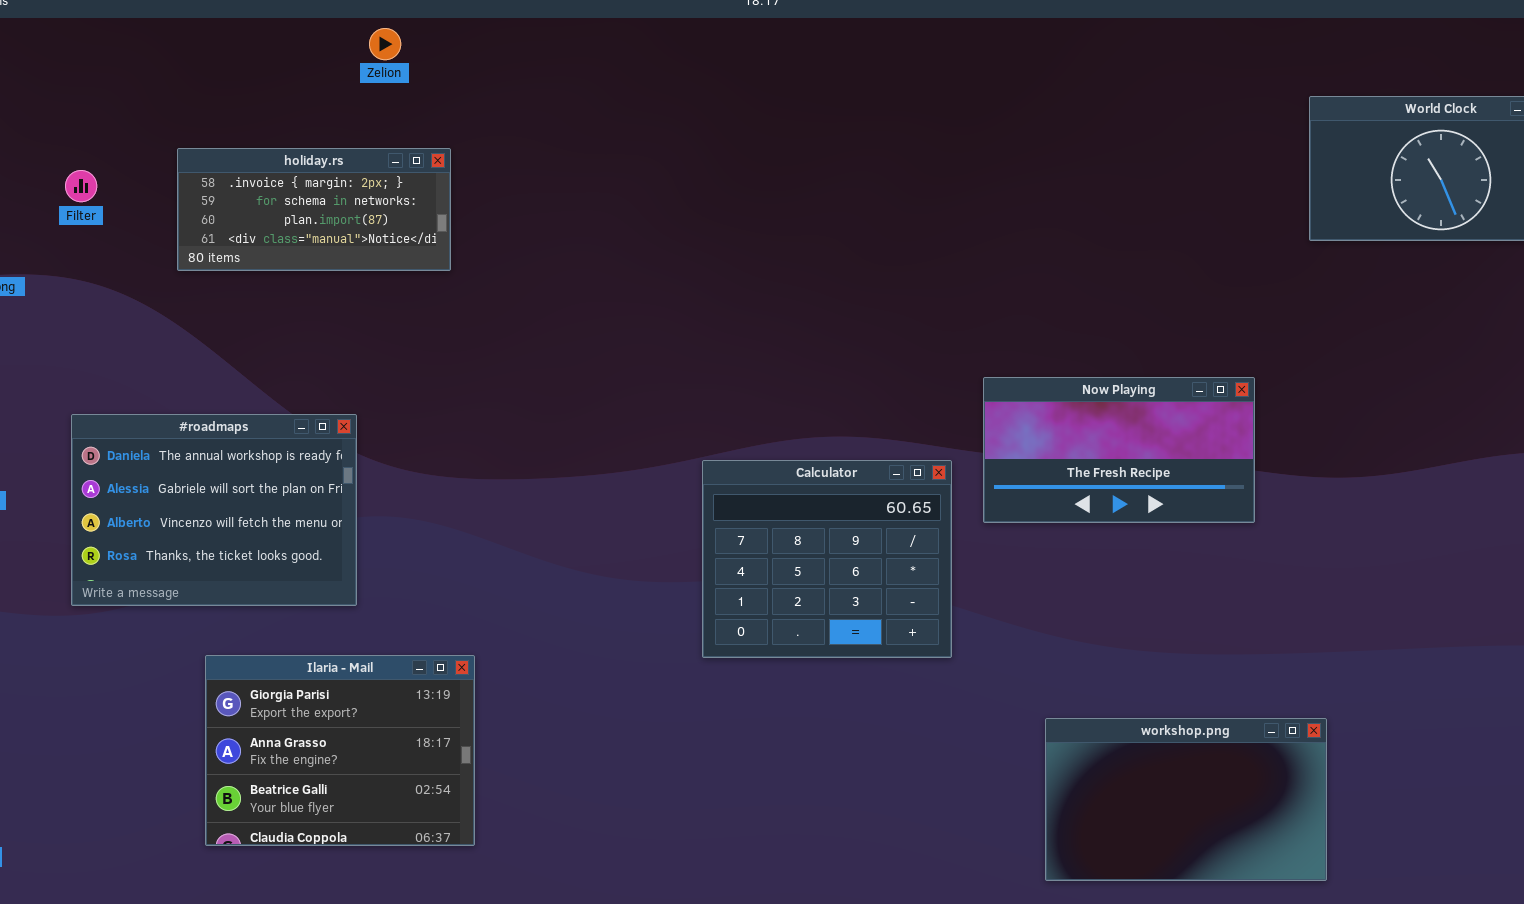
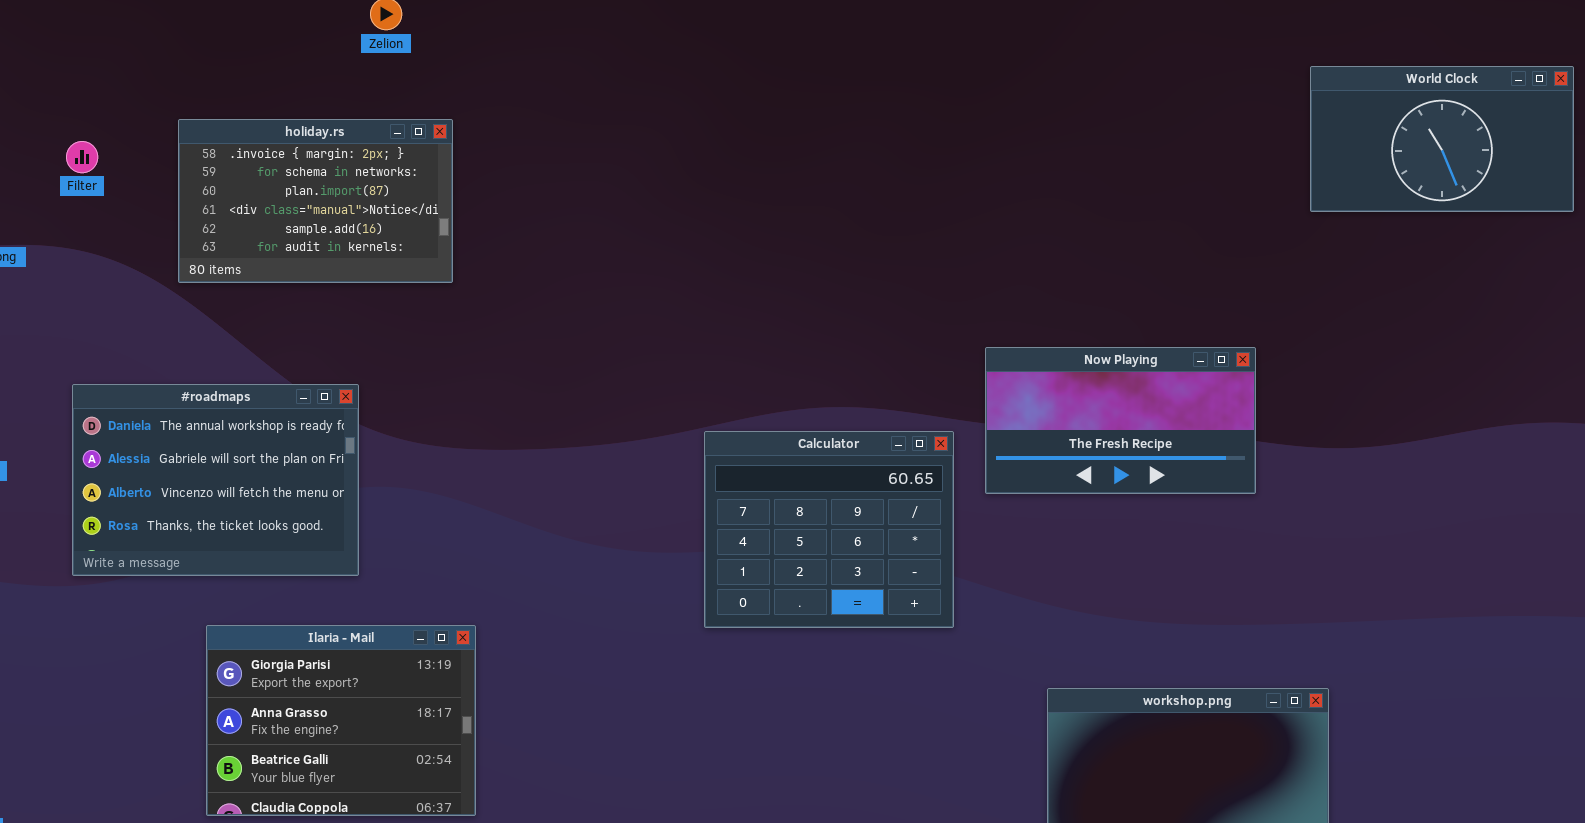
holiday.rs: [177,148,451,271] -> [178,119,453,283], resized

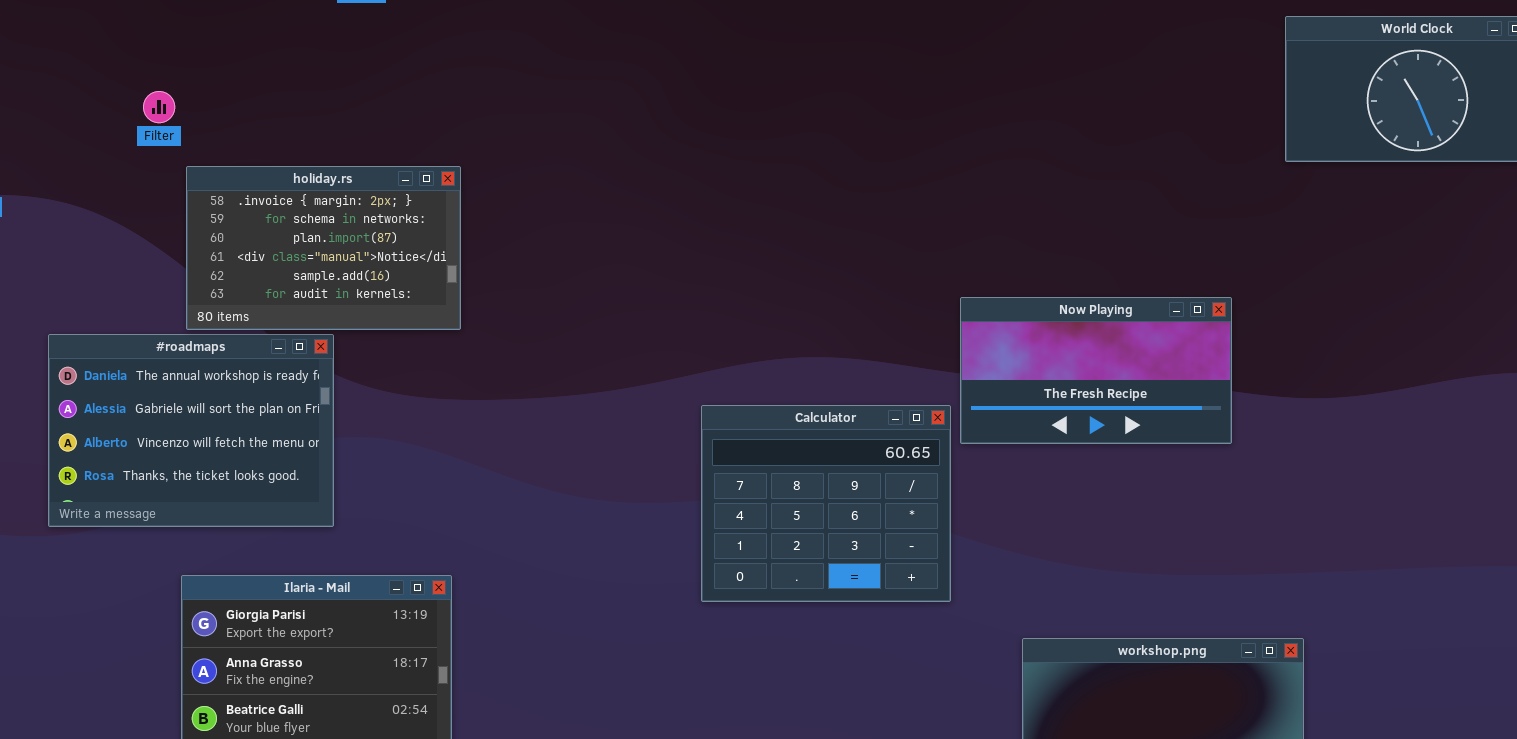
holiday.rs: [178,119,453,283] -> [186,166,461,330], moved
Filter: [66,141,98,173] -> [143,91,175,123], moved
Calculator: [704,431,954,628] -> [701,405,951,602], moved

